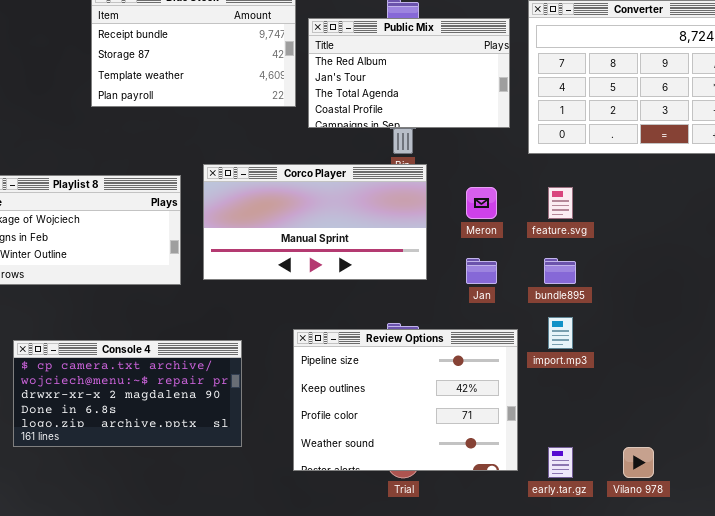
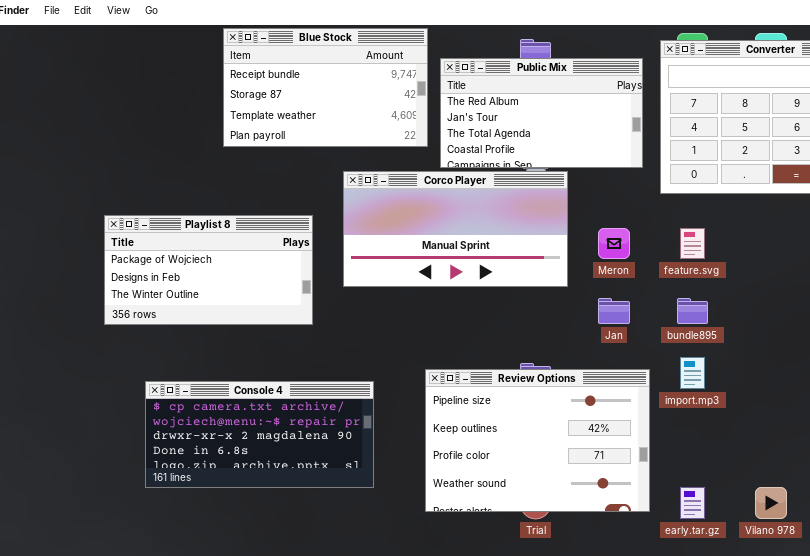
Corco Player: [203,164,427,280] -> [343,171,568,287], moved

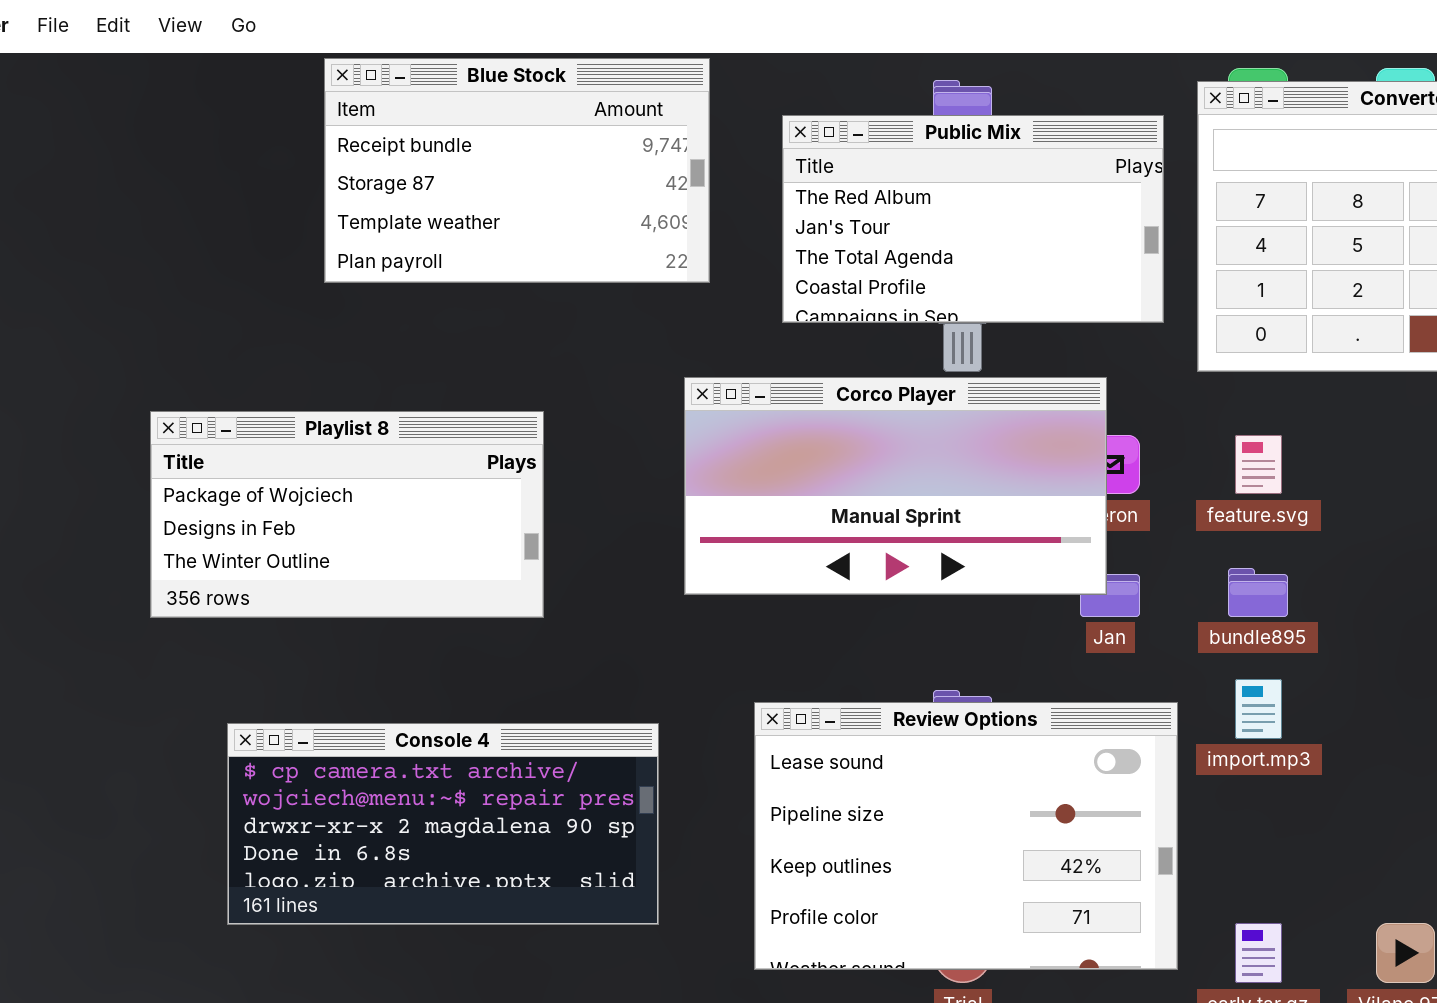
Blue Stock: [223,28,428,147] -> [324,58,710,283], moved
Corco Player: [343,171,568,287] -> [684,377,1107,595], moved
Review Options: [425,369,650,512] -> [754,702,1178,970], scrolled up 1 row

